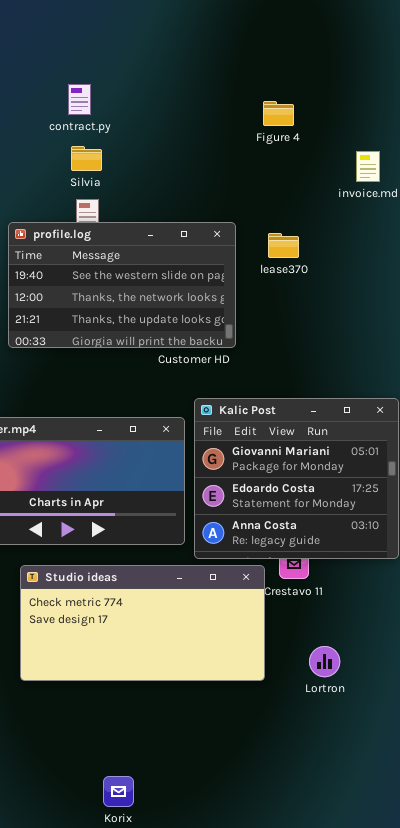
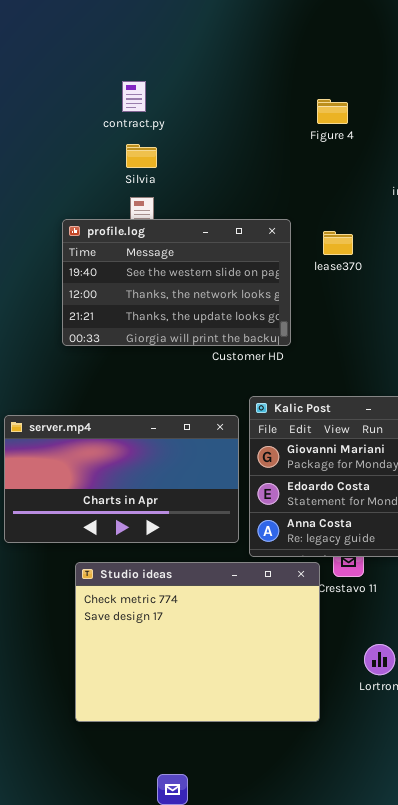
Studio ideas: [20,565,265,681] -> [75,562,320,722], resized

